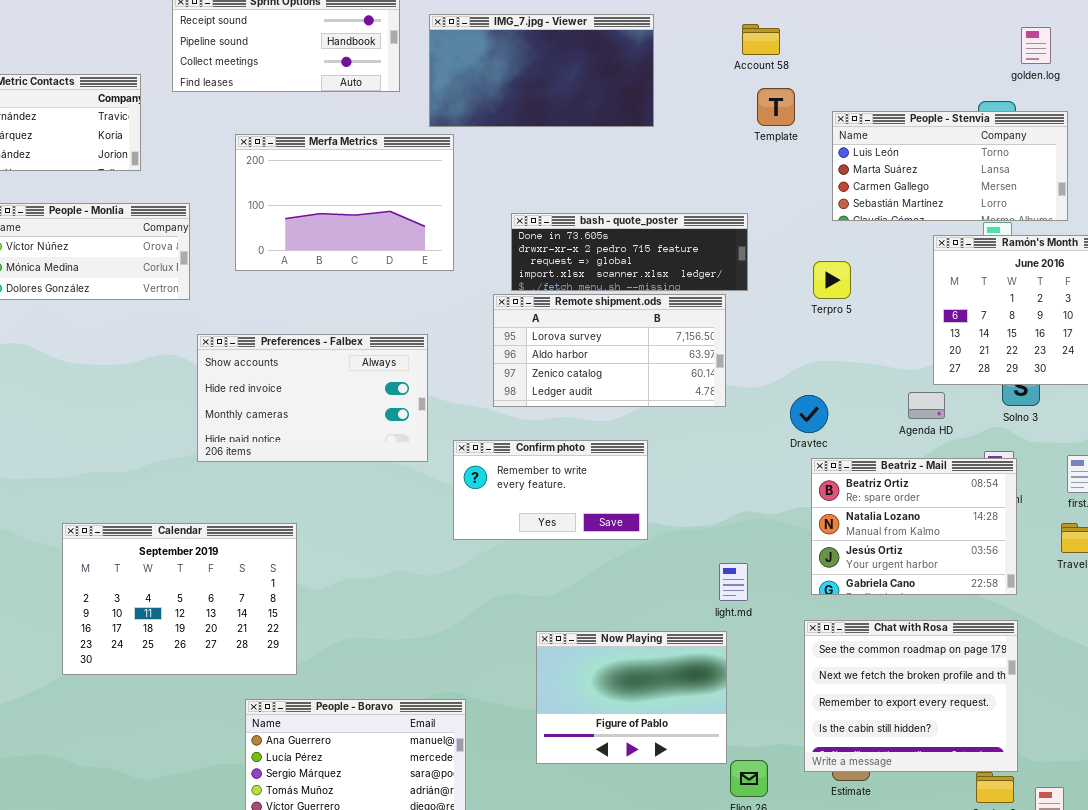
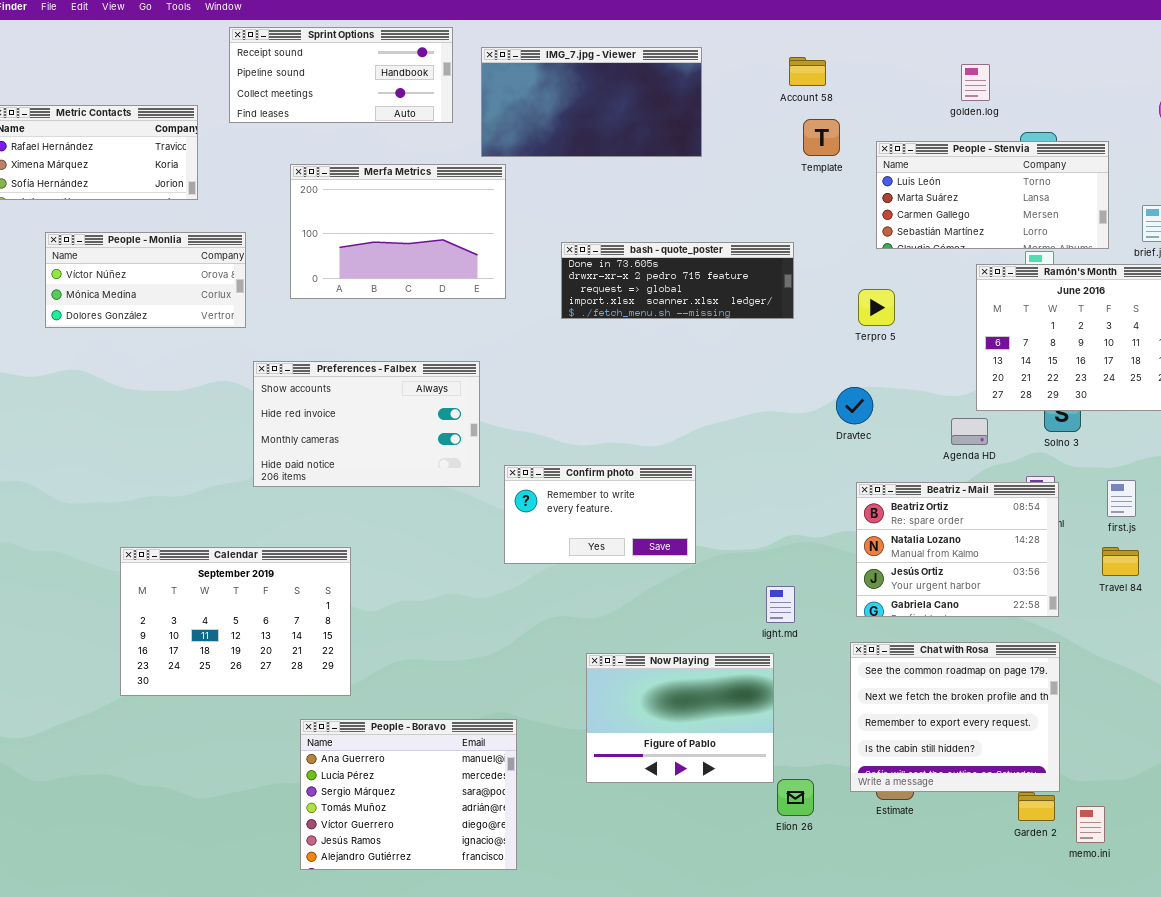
golden.log: [1021,27,1051,64] -> [961,64,990,101], moved
Remote shipment.ods: [493,294,726,407] -> none, closed
Dravtec: [790,395,828,433] -> [836,387,873,424], moved

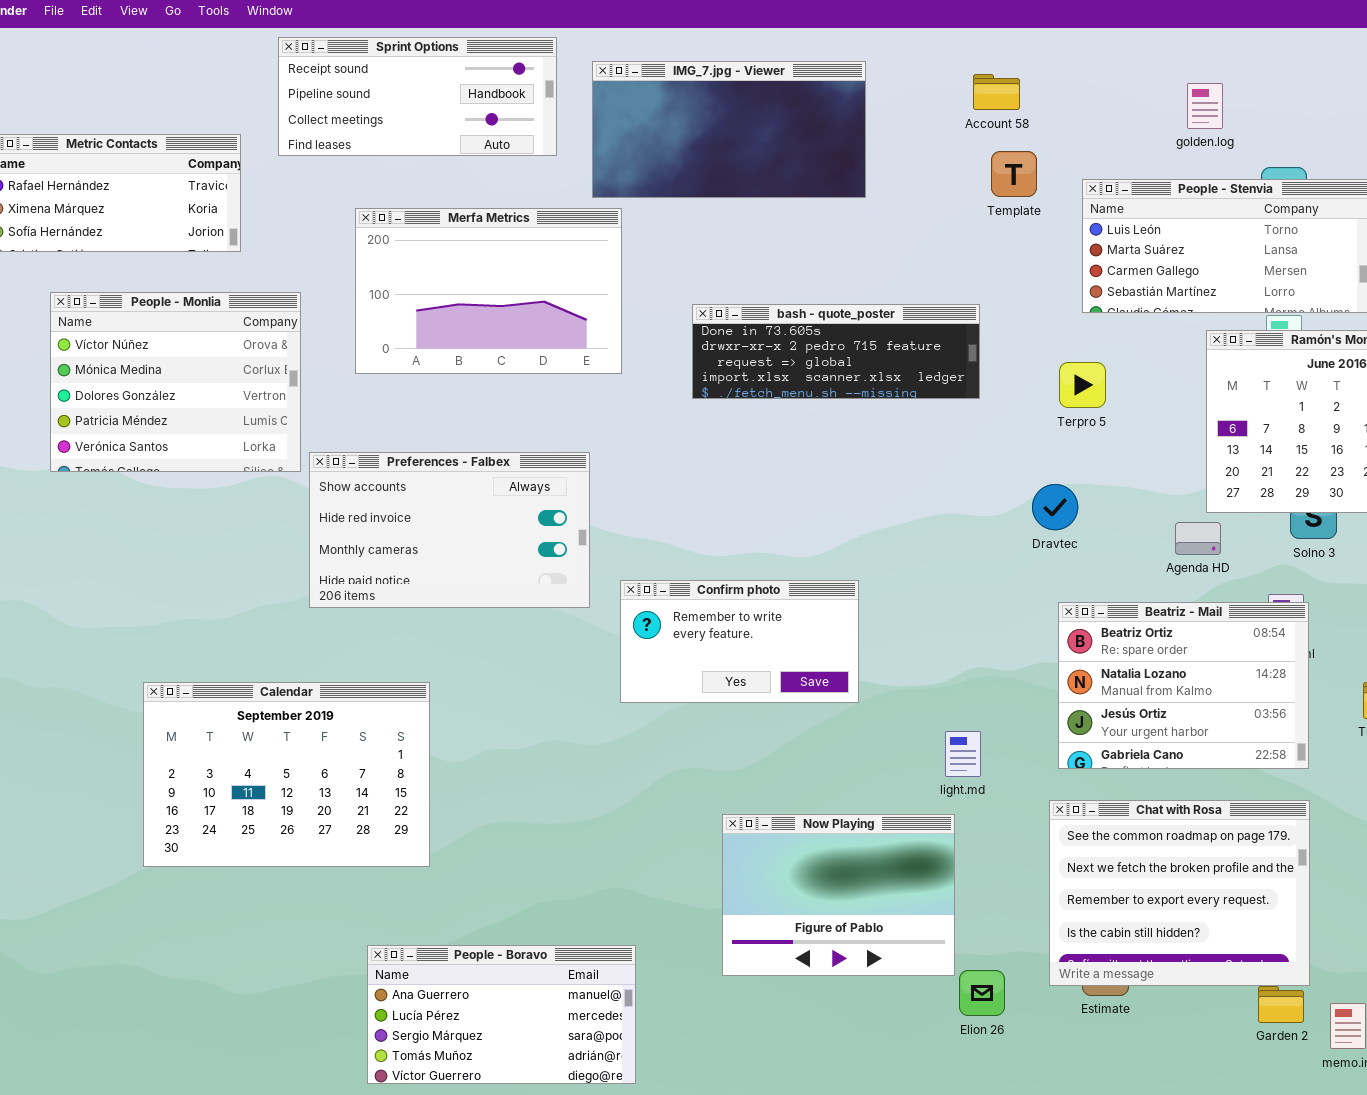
People - Monlia: [45,232,246,328] -> [50,292,301,472], resized
People - Boravo: [300,719,517,870] -> [367,945,636,1084], resized

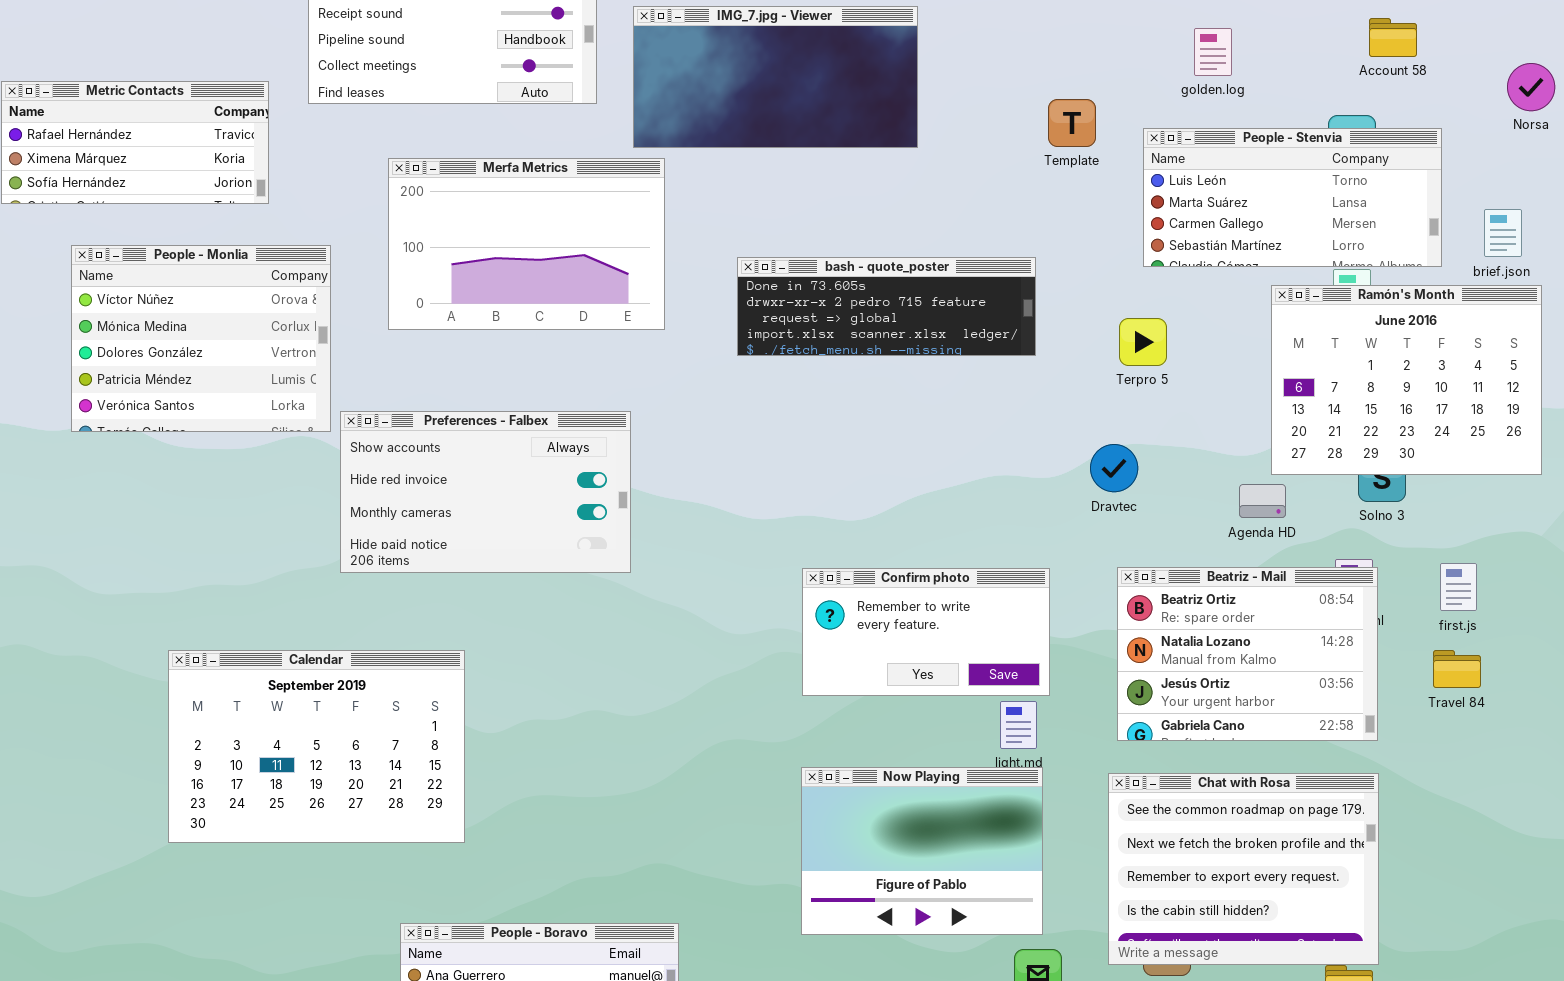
Account 58: [973,74,1020,110] -> [1369,18,1417,57], moved
golden.log: [1187,83,1223,129] -> [1194,28,1232,76], moved
Confirm photo: [620,580,859,703] -> [802,568,1050,696], moved
Now Playing: [722,814,955,976] -> [801,767,1043,935], moved

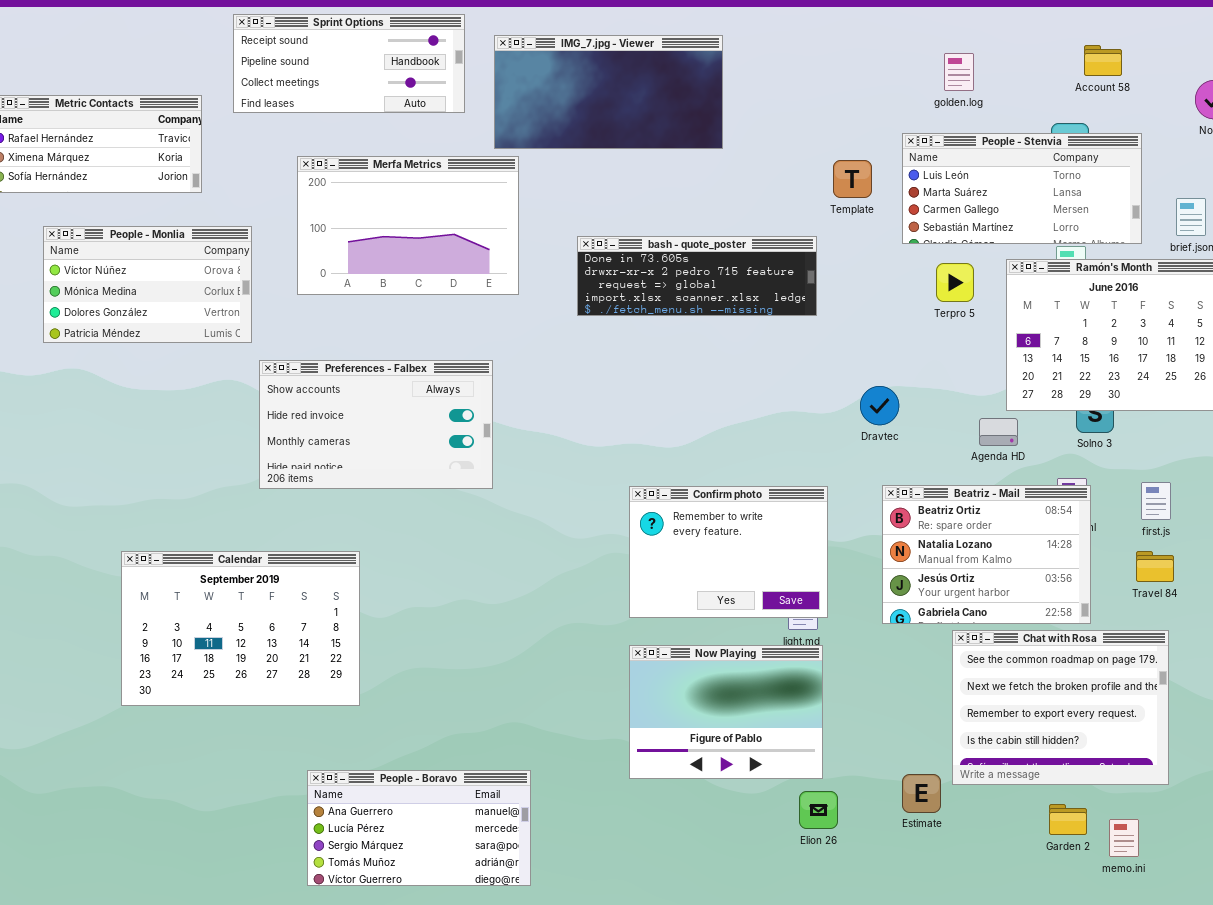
Template: [1048,99,1096,147] -> [833,160,872,198], moved
People - Monlia: [71,245,331,432] -> [43,226,252,343], resized
Terpro 5: [1119,318,1167,366] -> [936,263,974,302], moved
Confirm photo: [802,568,1050,696] -> [629,486,828,618], resized
Chat with Rosa: [1108,773,1379,965] -> [952,630,1169,785], moved

